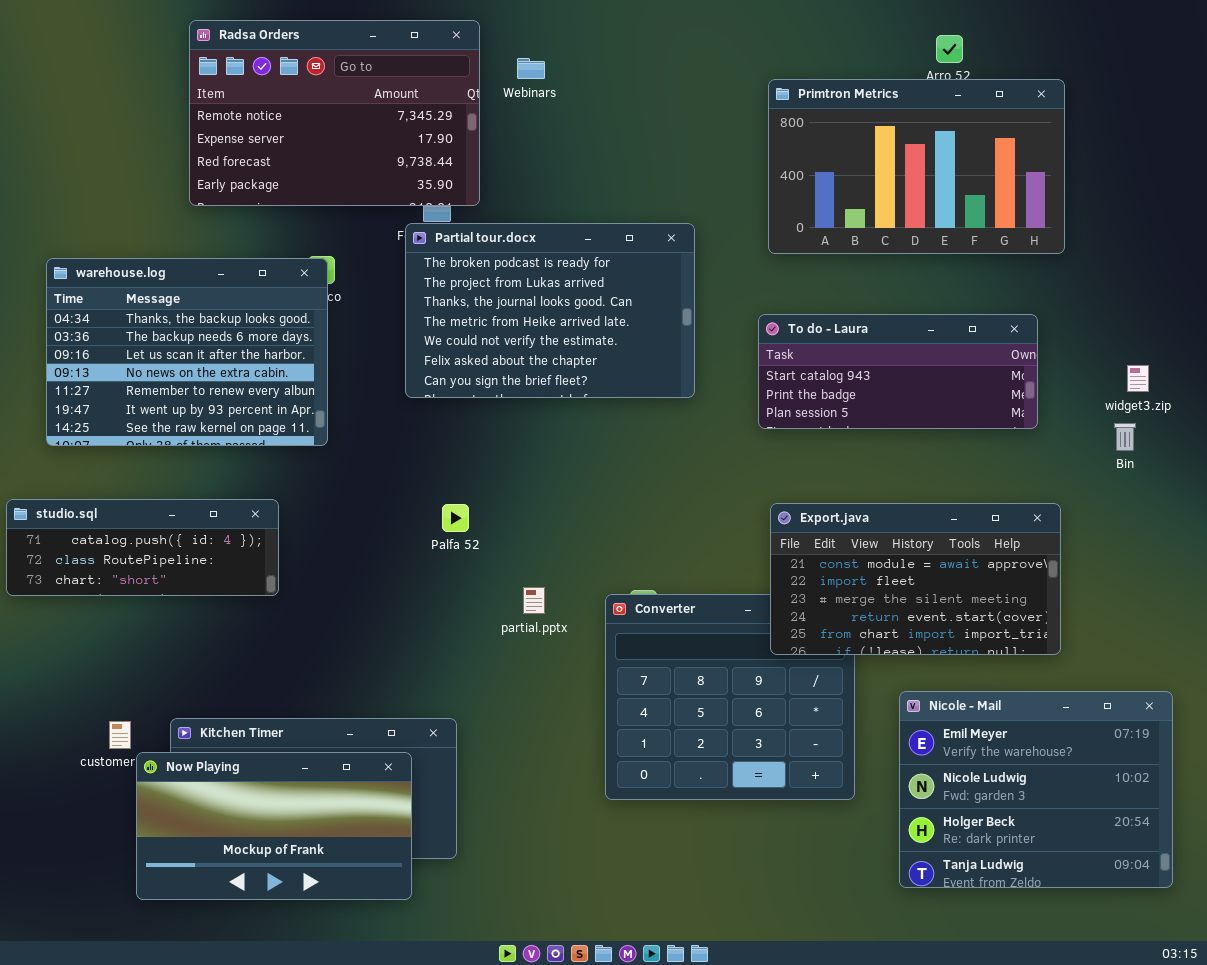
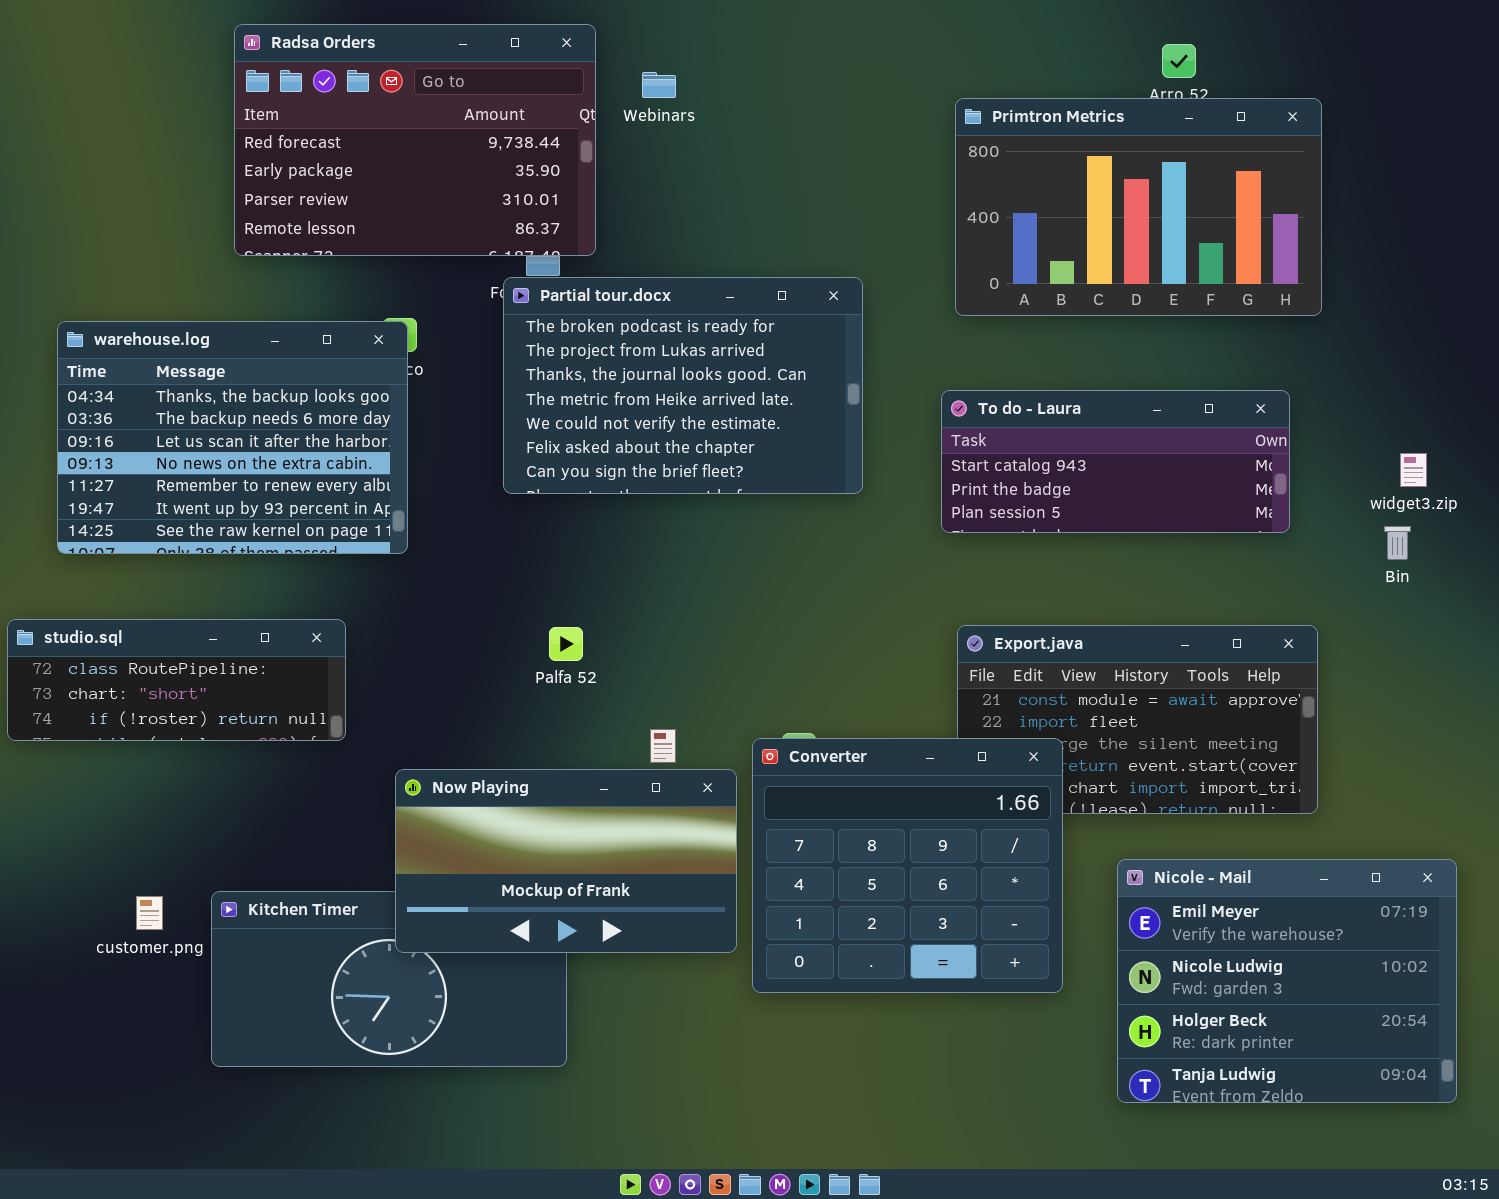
Radsa Orders: [189,20,480,206] -> [234,24,596,256], scrolled down 2 rows
studio.sql: [6,499,279,596] -> [7,619,346,741], scrolled down 1 row
Converter: [605,594,855,800] -> [752,738,1063,993], raised
Now Playing: [136,752,412,900] -> [395,769,737,953], moved

